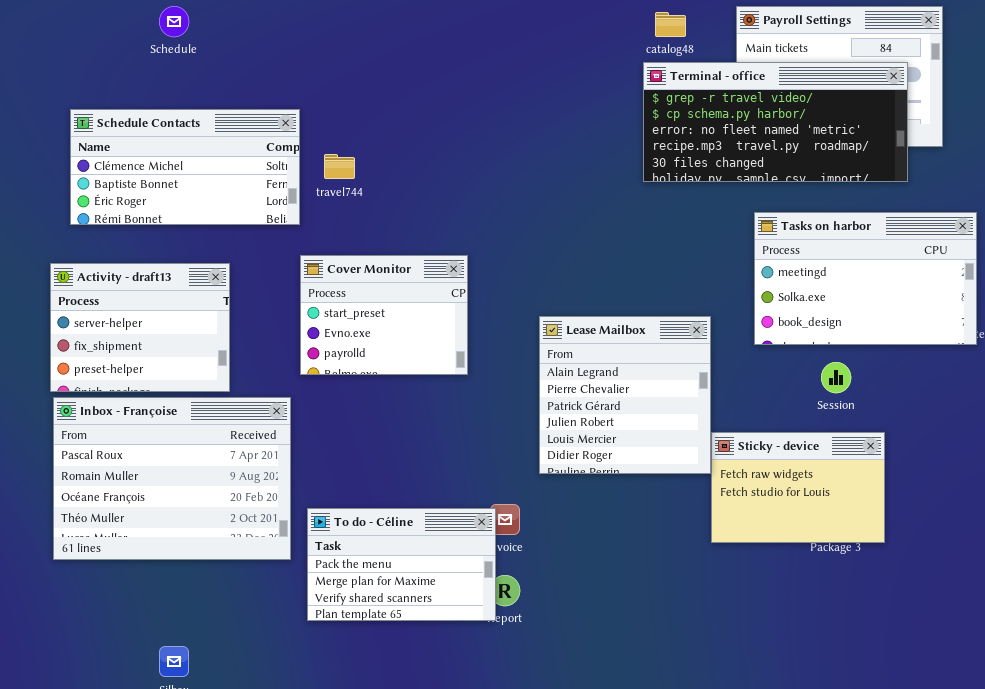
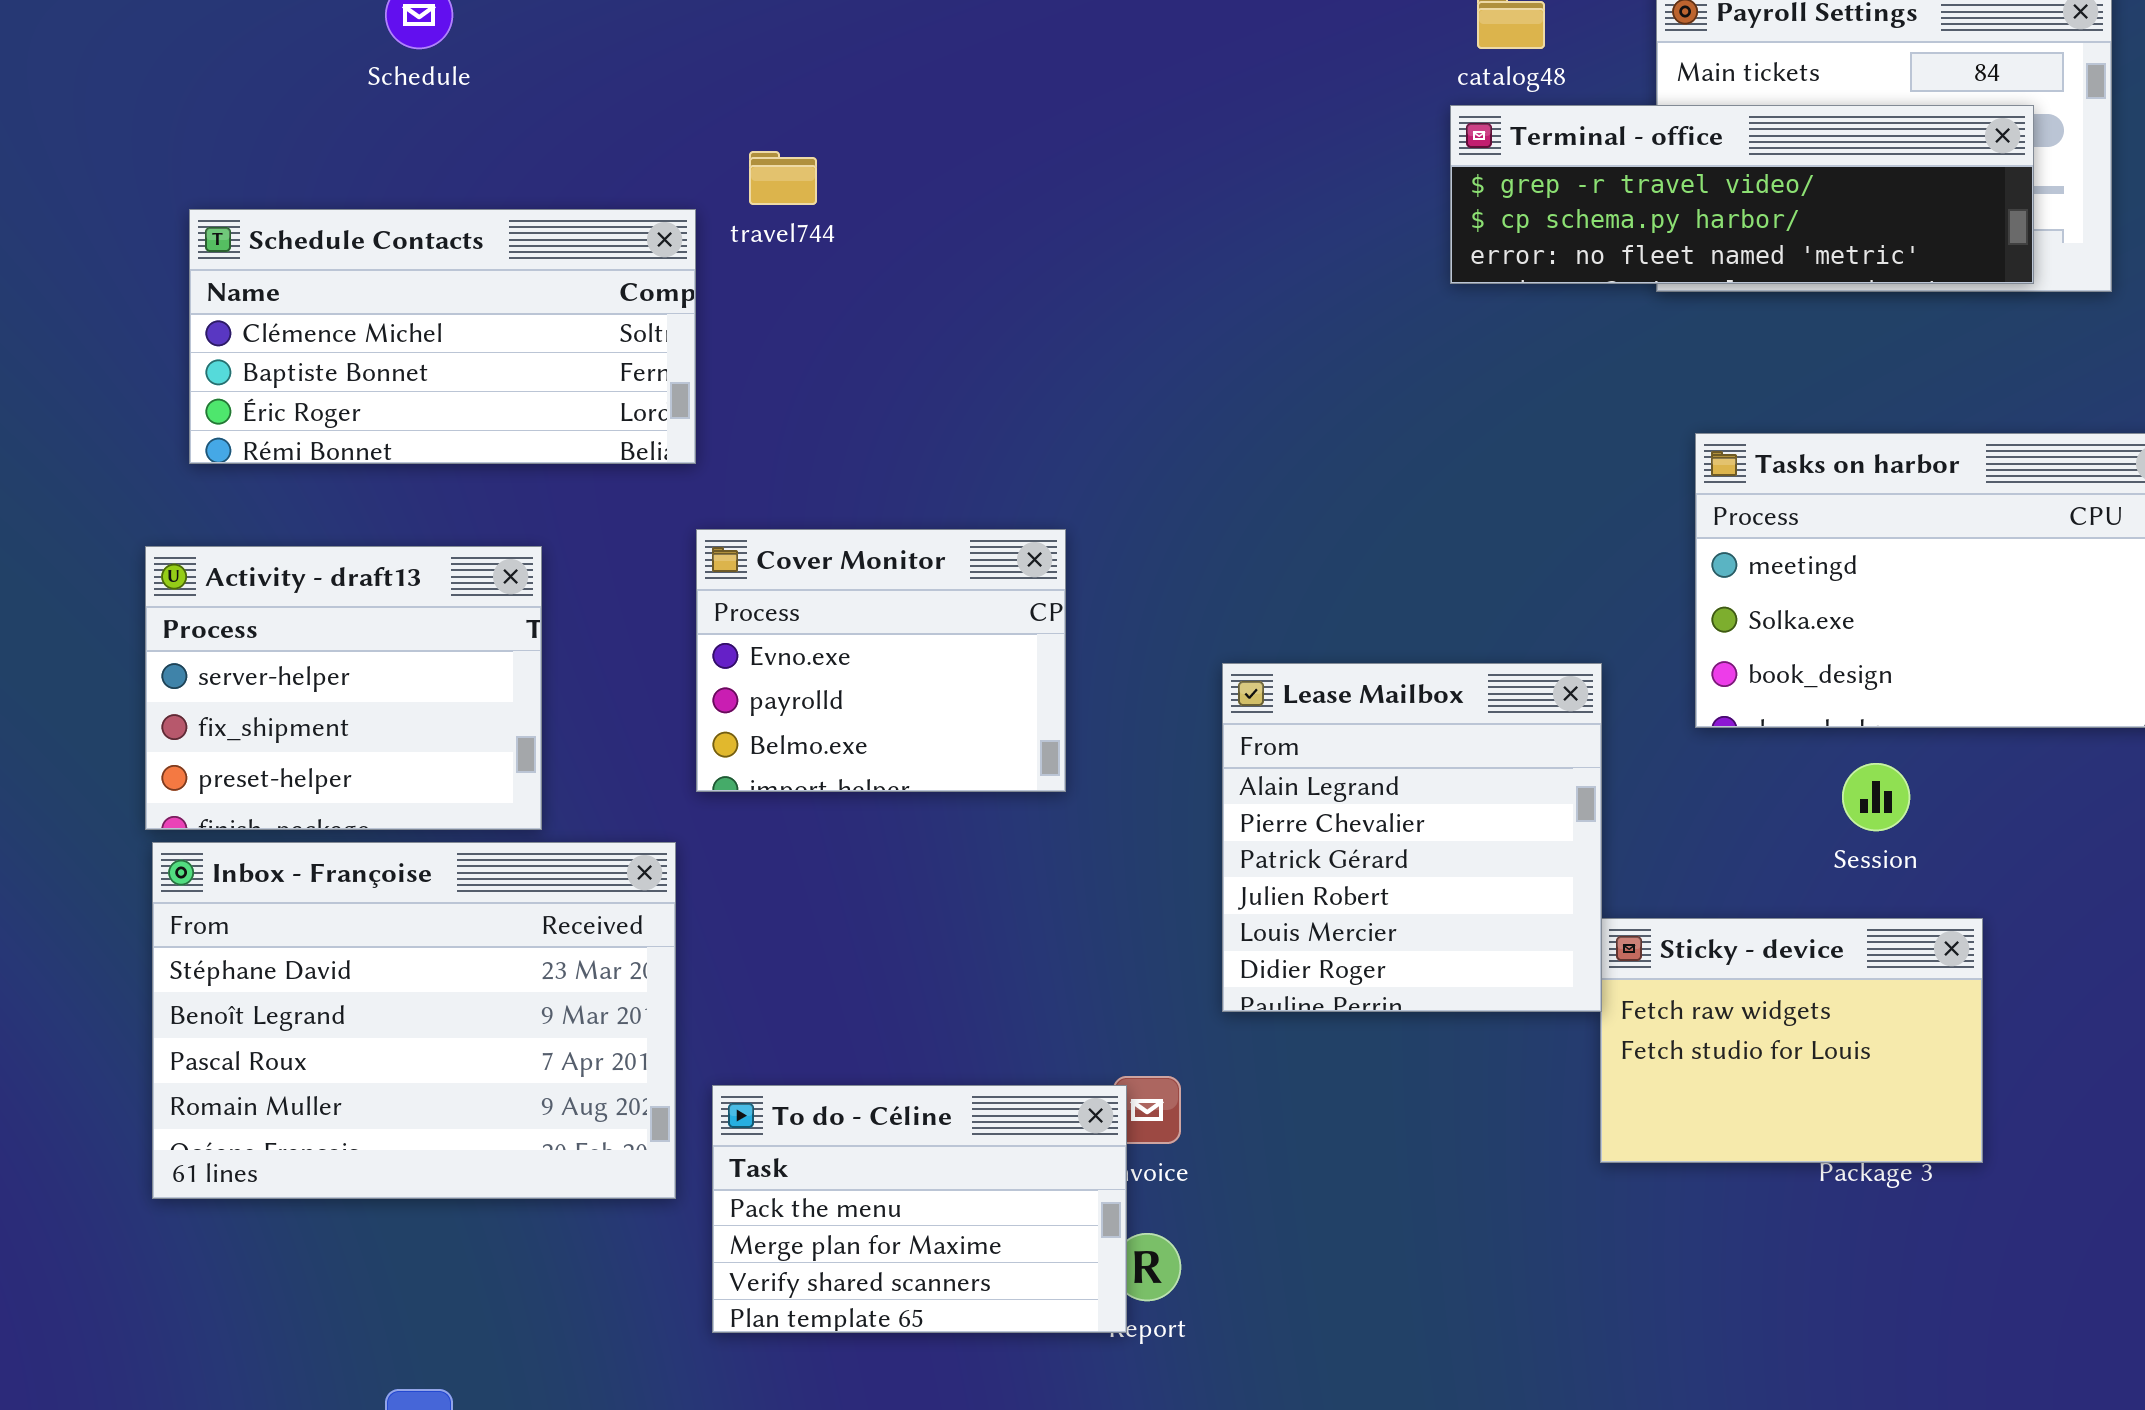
Terminal - office: [643,62,908,182] -> [1450,105,2034,284], resized
travel744: [324,154,355,179] -> [749,151,817,205], moved
Cover Monitor: [300,255,468,375] -> [696,529,1066,792], scrolled down 1 row
Inbox - Françoise: [53,397,291,560] -> [152,842,676,1199], scrolled up 2 rows

